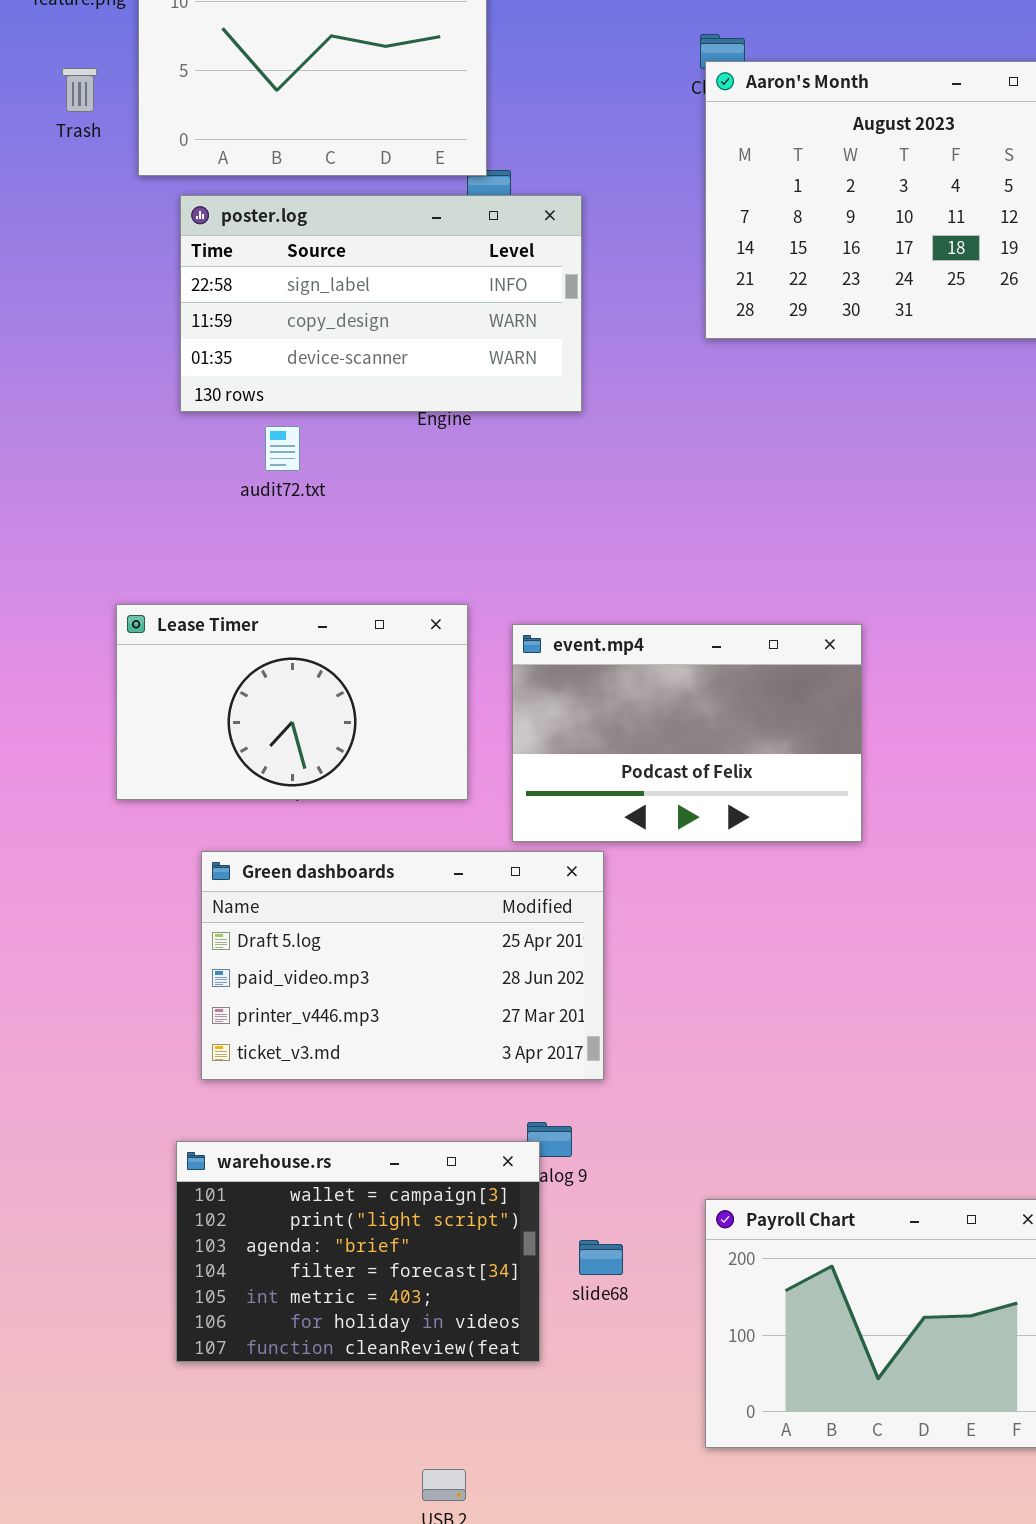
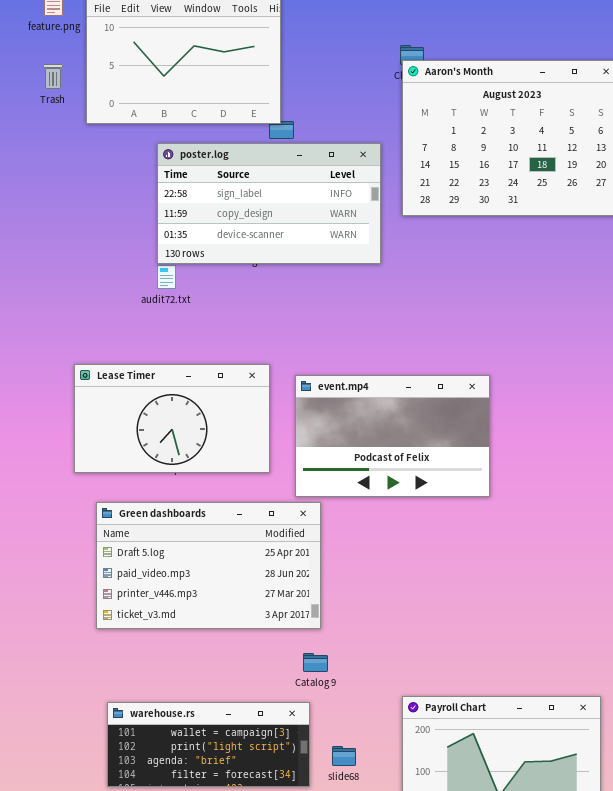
poster.log: [180,195,582,412] -> [157,143,381,264], moved
Green dashboards: [201,851,604,1080] -> [96,502,321,629], moved
warehouse.rs: [176,1141,540,1362] -> [107,702,310,787], resized
slide68: [579,1240,623,1275] -> [332,746,356,766], moved

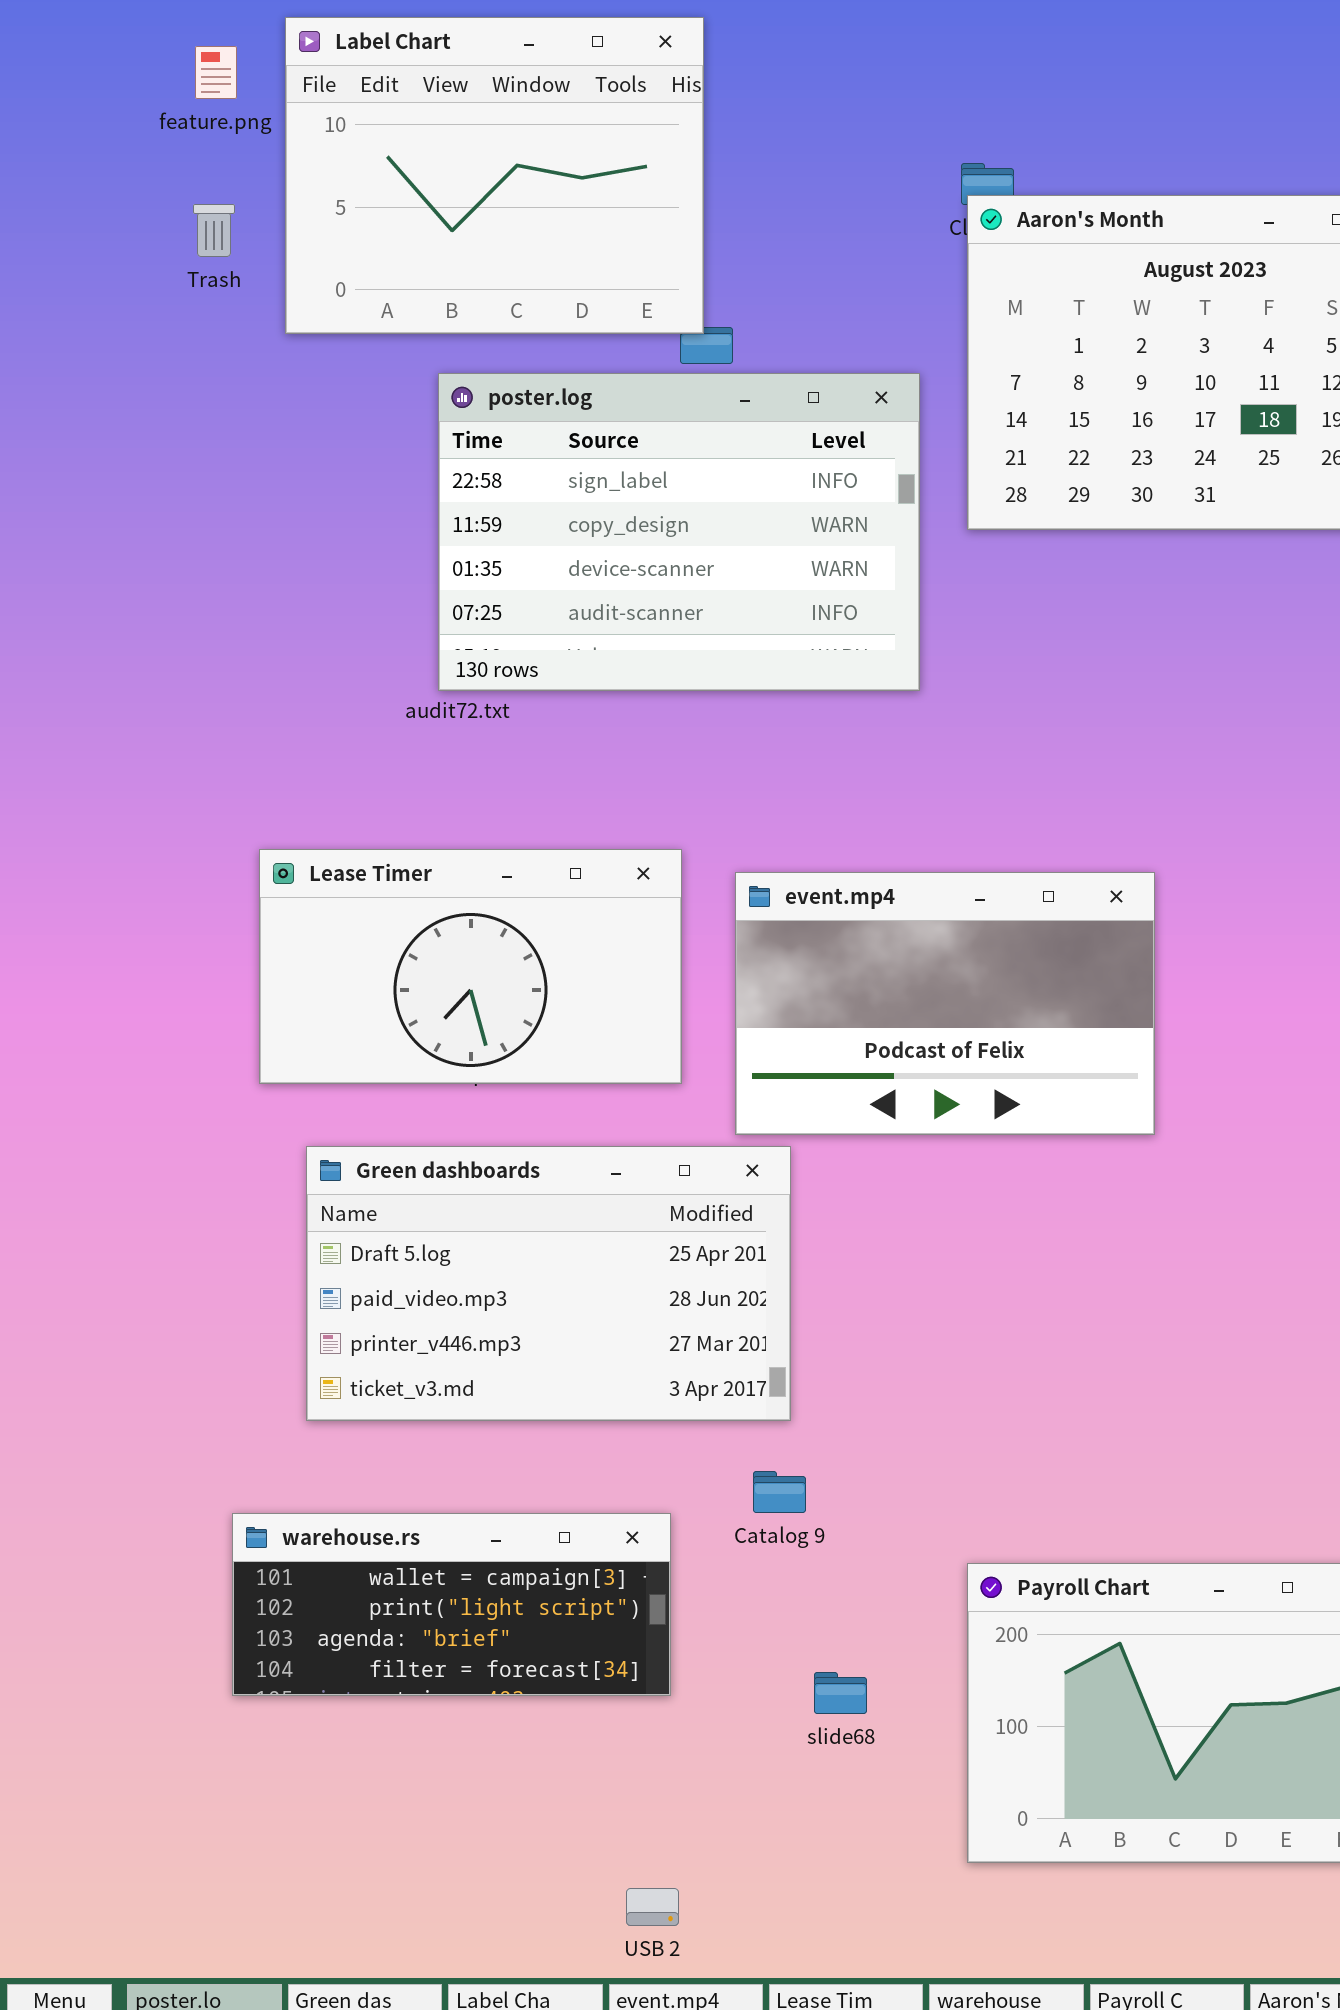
poster.log: [157,143,381,264] -> [438,373,920,691], resized
warehouse.rs: [107,702,310,787] -> [232,1513,671,1696], moved

